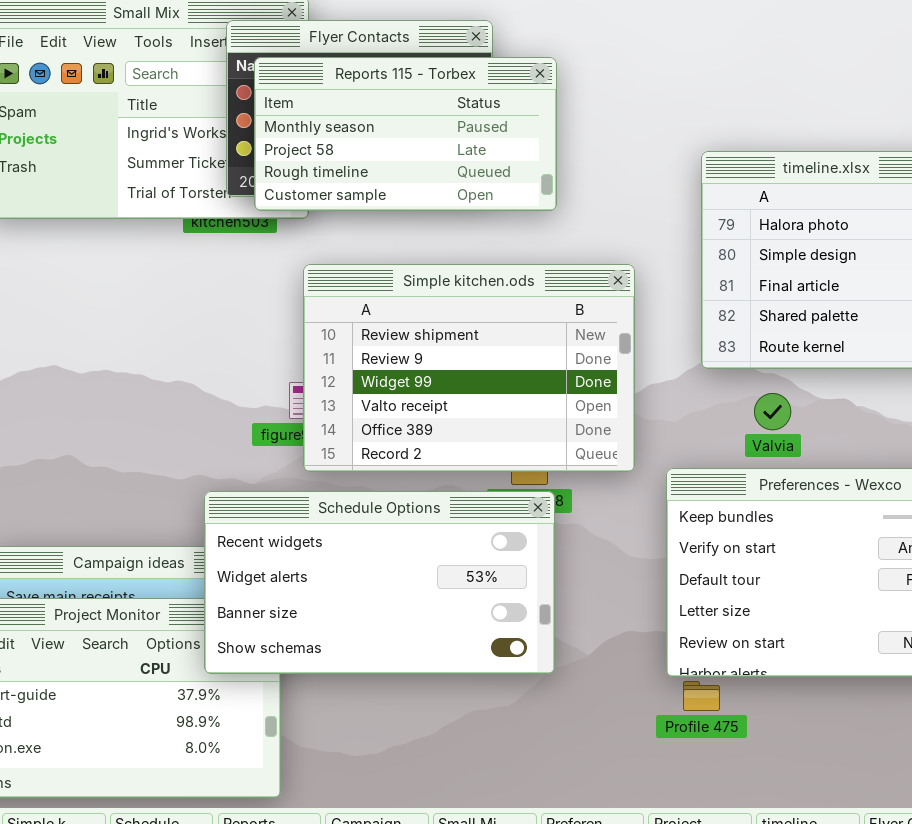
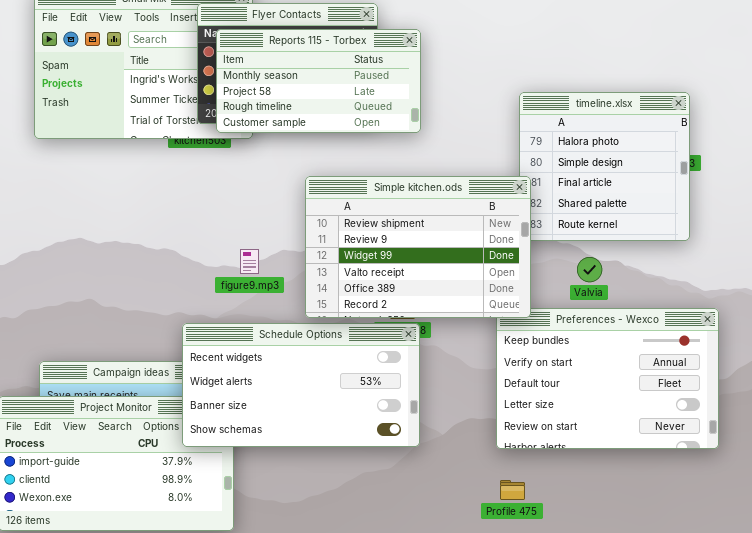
Simple kitchen.ods: [303,264,635,472] -> [305,176,531,318], moved
Valvia: [754,393,791,430] -> [577,257,602,282], moved
Profile 475: [683,681,720,711] -> [500,480,525,500], moved

